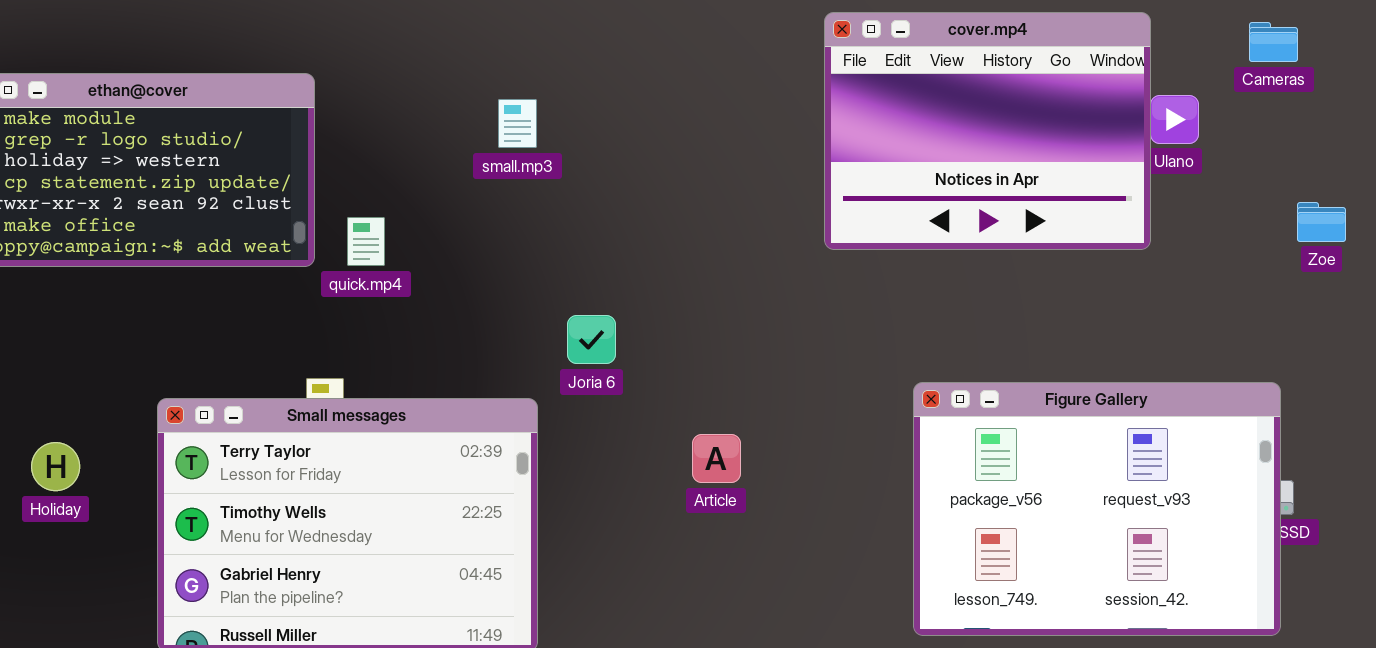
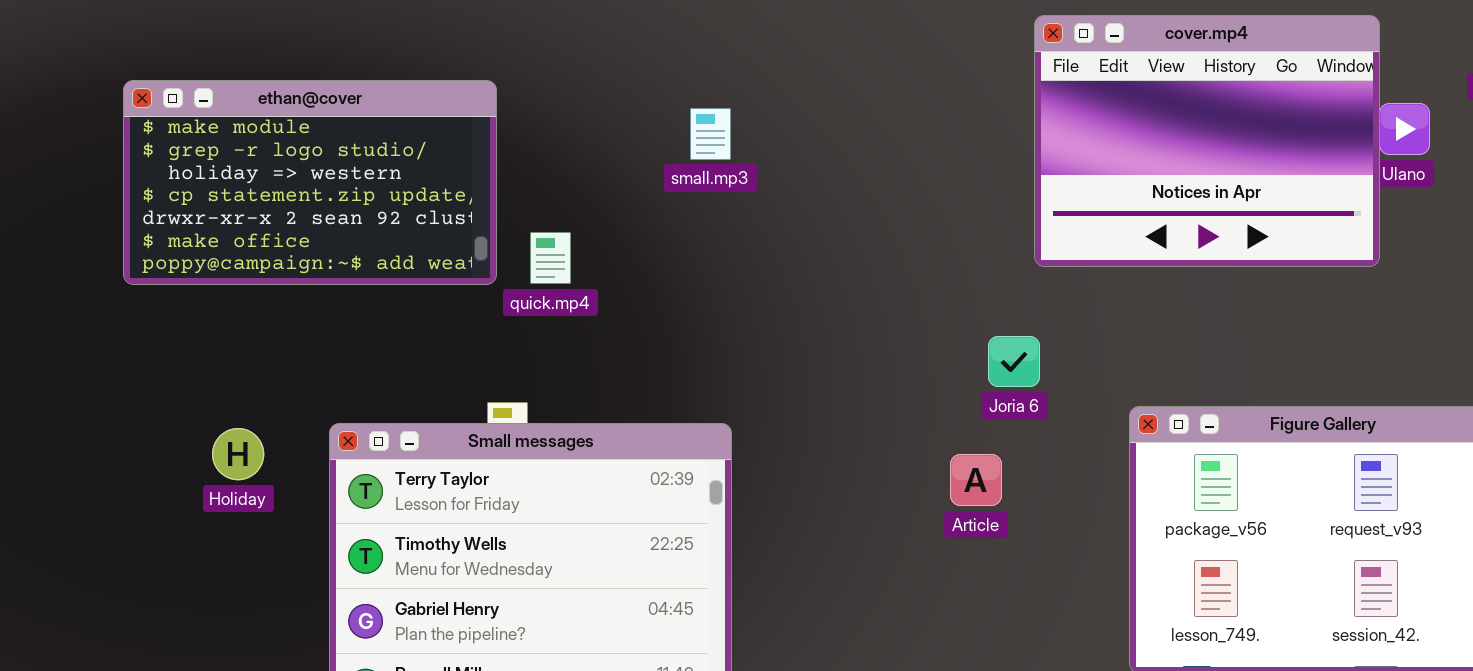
Joria 6: [567,315,616,364] -> [988,336,1040,387], moved
Article: [692,434,741,483] -> [950,454,1002,506], moved
Holiday: [31,442,80,491] -> [212,428,264,480], moved

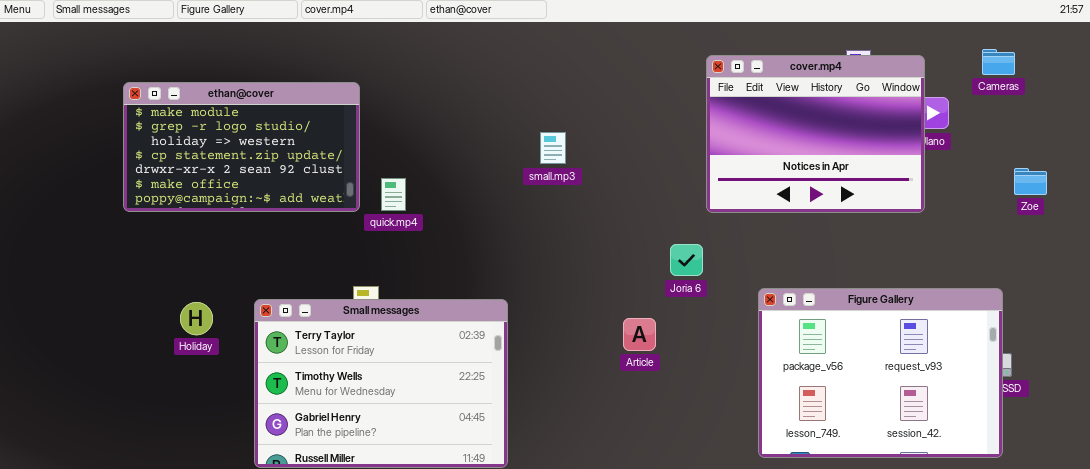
cover.mp4: [1034,15,1380,267] -> [706,55,925,213], moved
small.mp3: [690,108,731,160] -> [540,132,566,164], moved
Article: [950,454,1002,506] -> [623,318,656,351], moved

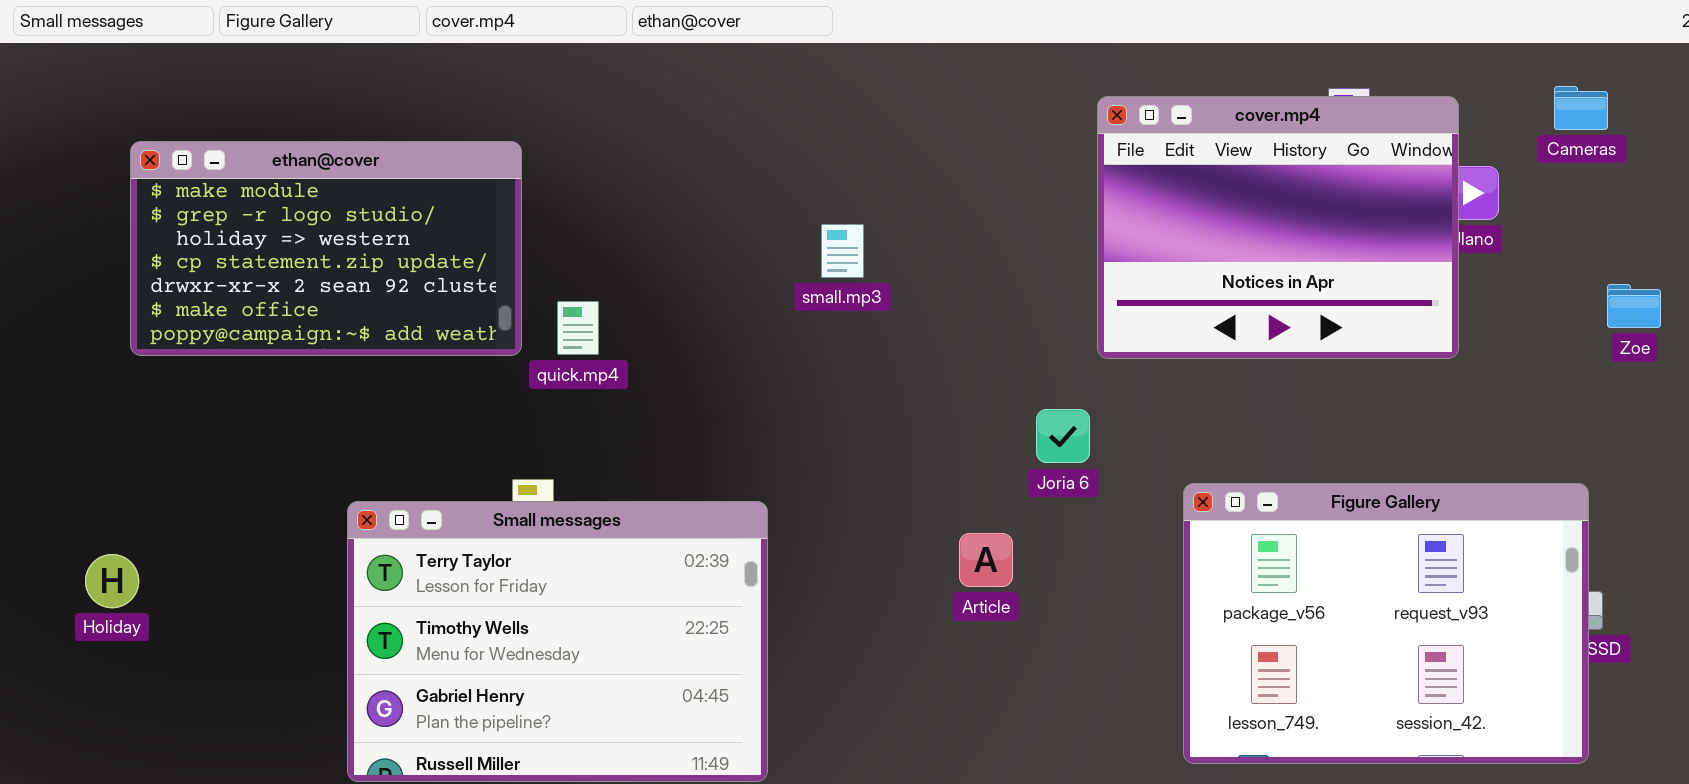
Holiday: [180,302,213,335] -> [85,554,139,608], moved

